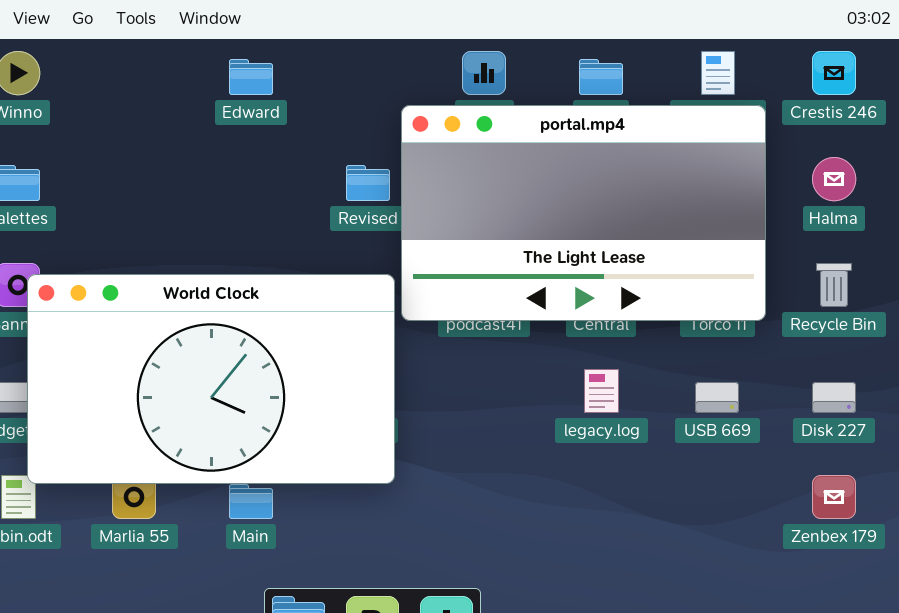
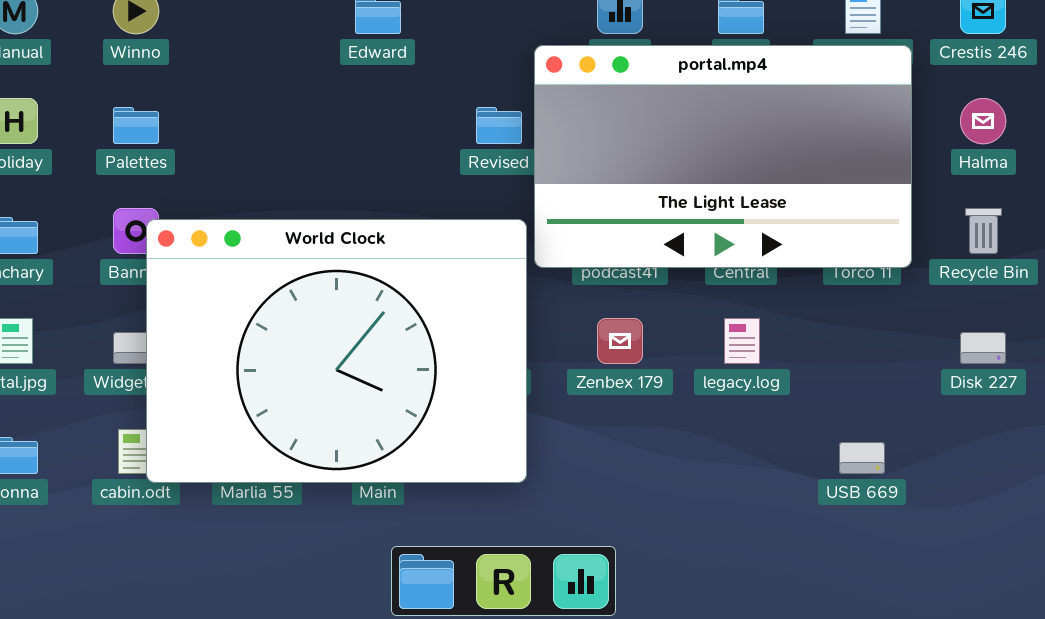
World Clock: [27,274,395,484] -> [146,219,527,483], resized
USB 669: [695,382,739,413] -> [839,442,885,474], moved
Zenbex 179: [812,475,856,519] -> [597,318,643,364], moved

